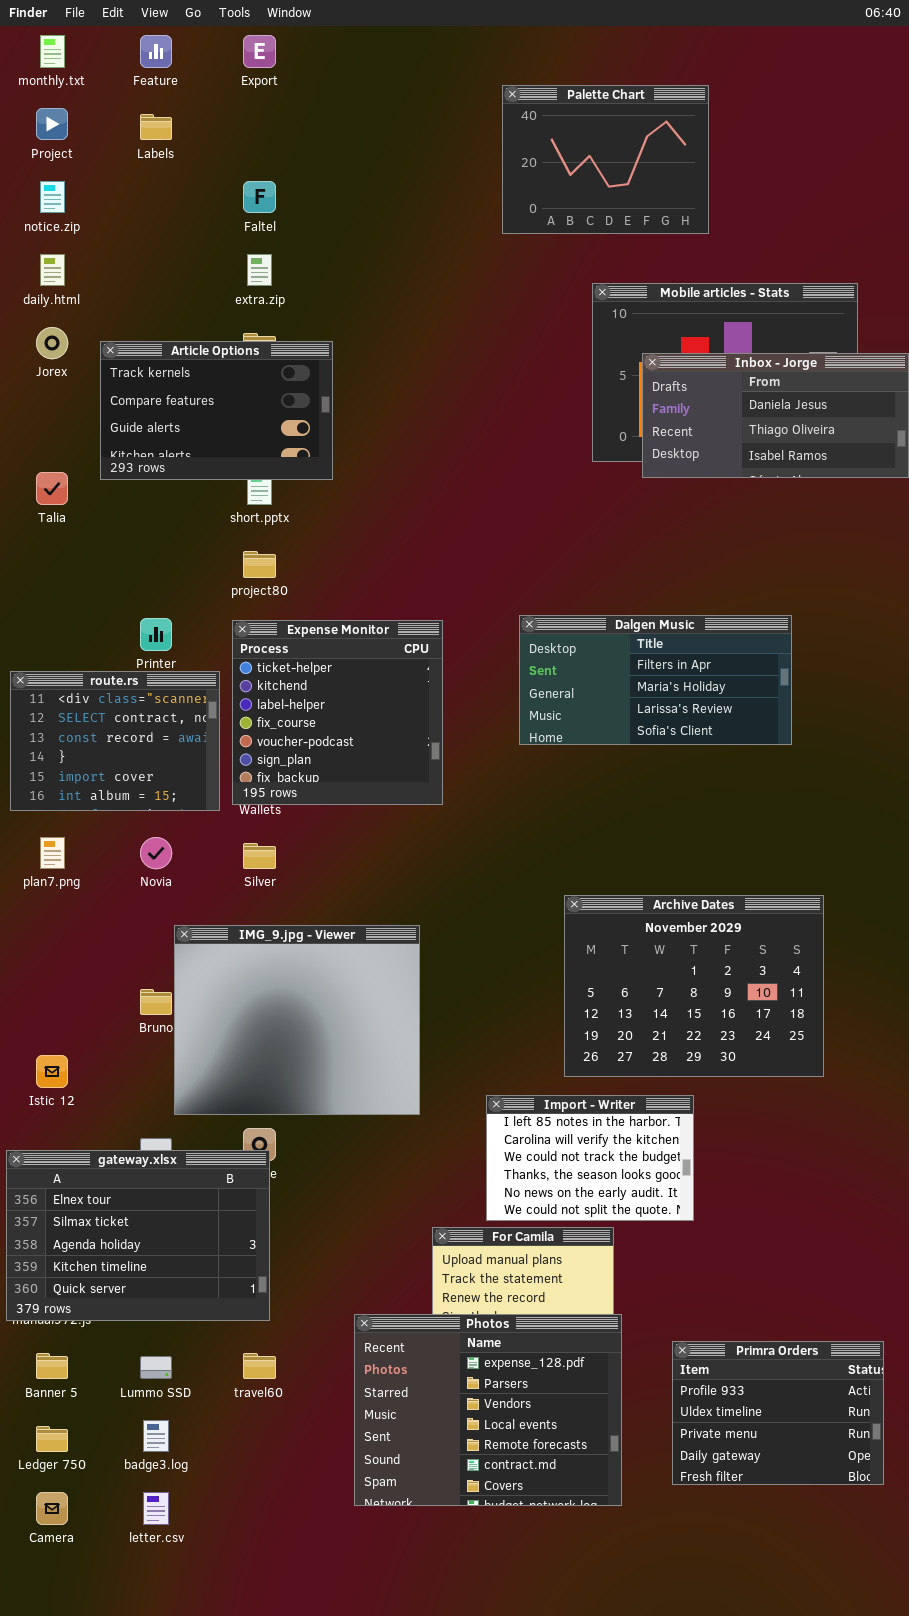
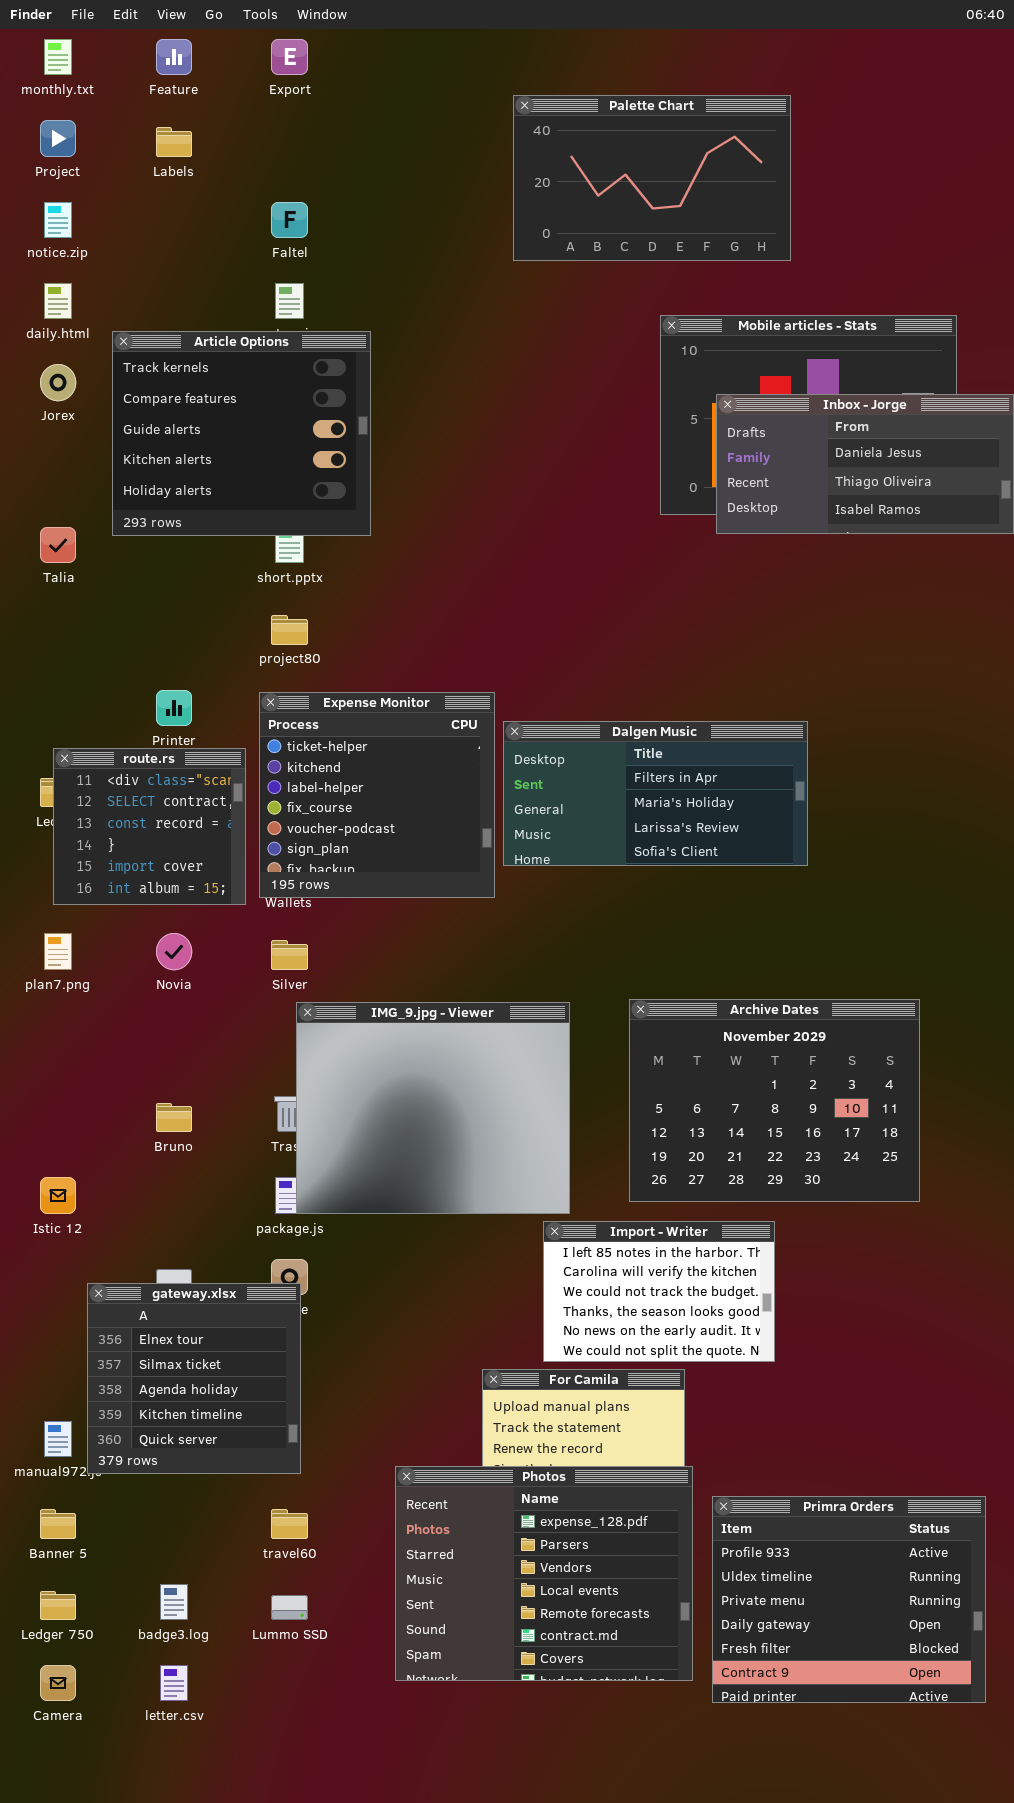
Palette Chart: [502,85,709,234] -> [513,95,791,261], resized
Article Options: [100,341,333,480] -> [112,331,371,536], resized
Dalgen Music: [519,615,792,745] -> [503,721,808,866], moved
route.rs: [10,671,220,811] -> [53,748,246,905], resized
IMG_9.jpg - Viewer: [174,925,420,1115] -> [296,1002,570,1214], moved
gateway.xlsx: [6,1150,270,1321] -> [87,1283,301,1474], resized
Primra Orders: [672,1341,884,1485] -> [712,1496,986,1703], resized
Lummo SSD: [140,1356,172,1379] -> [271,1595,308,1620], moved

